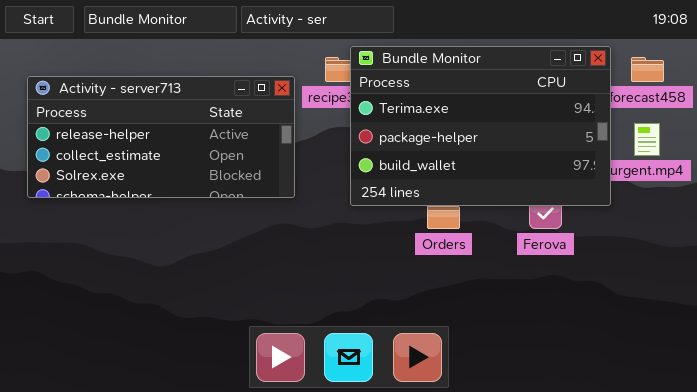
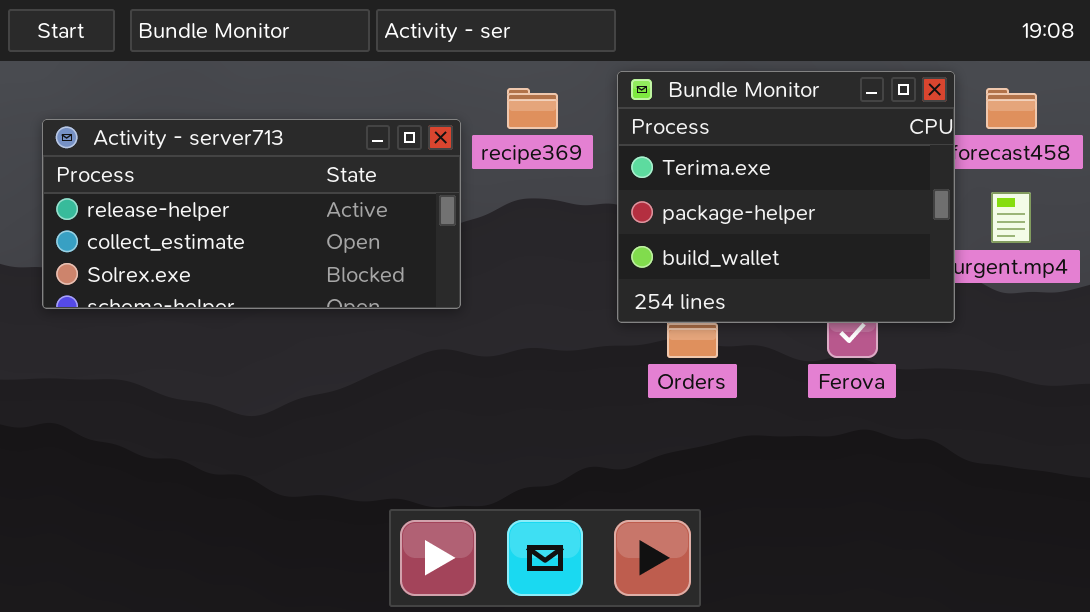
Bundle Monitor: [350,46,611,206] -> [617,71,955,323], resized

